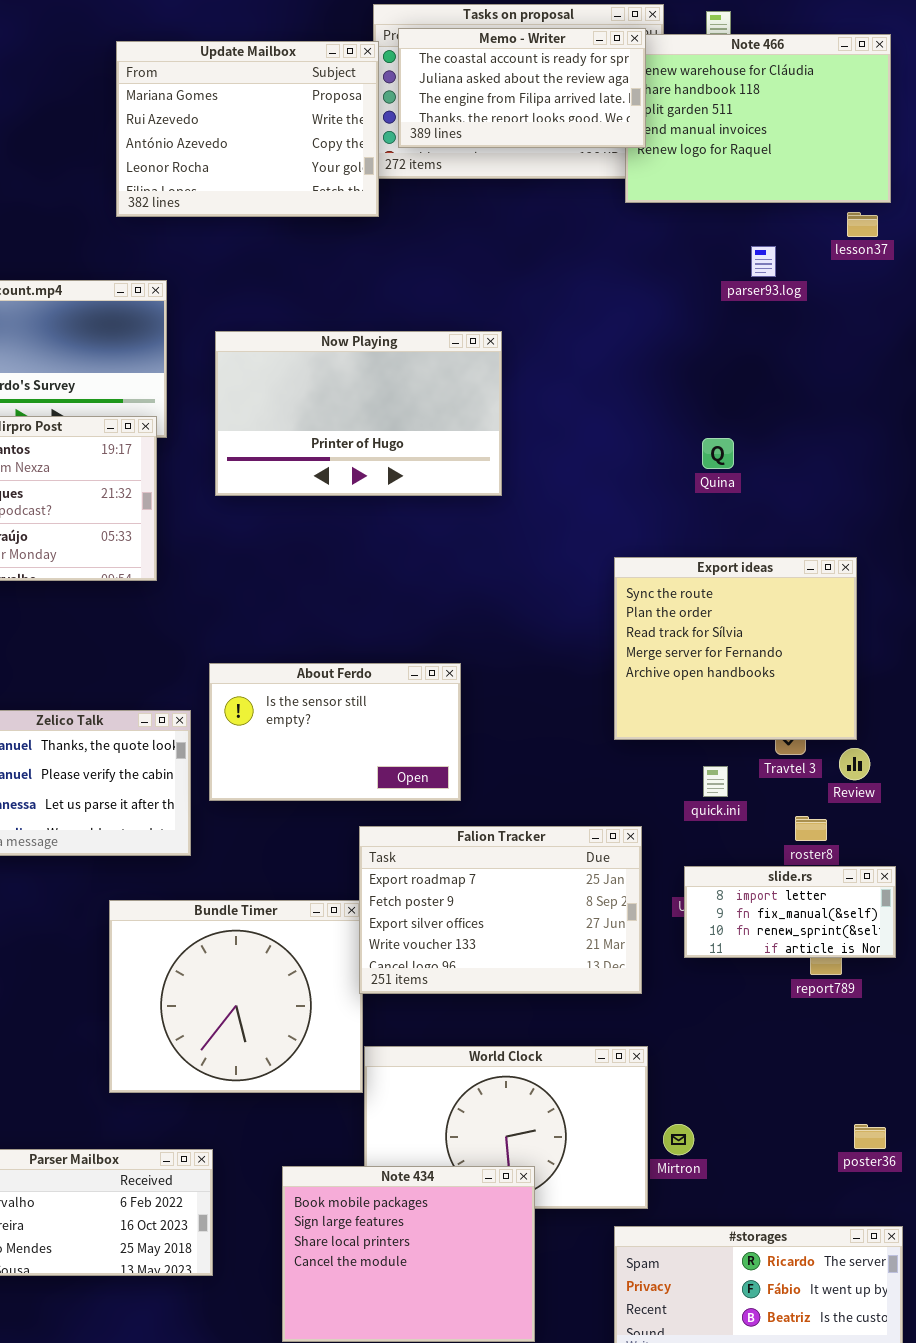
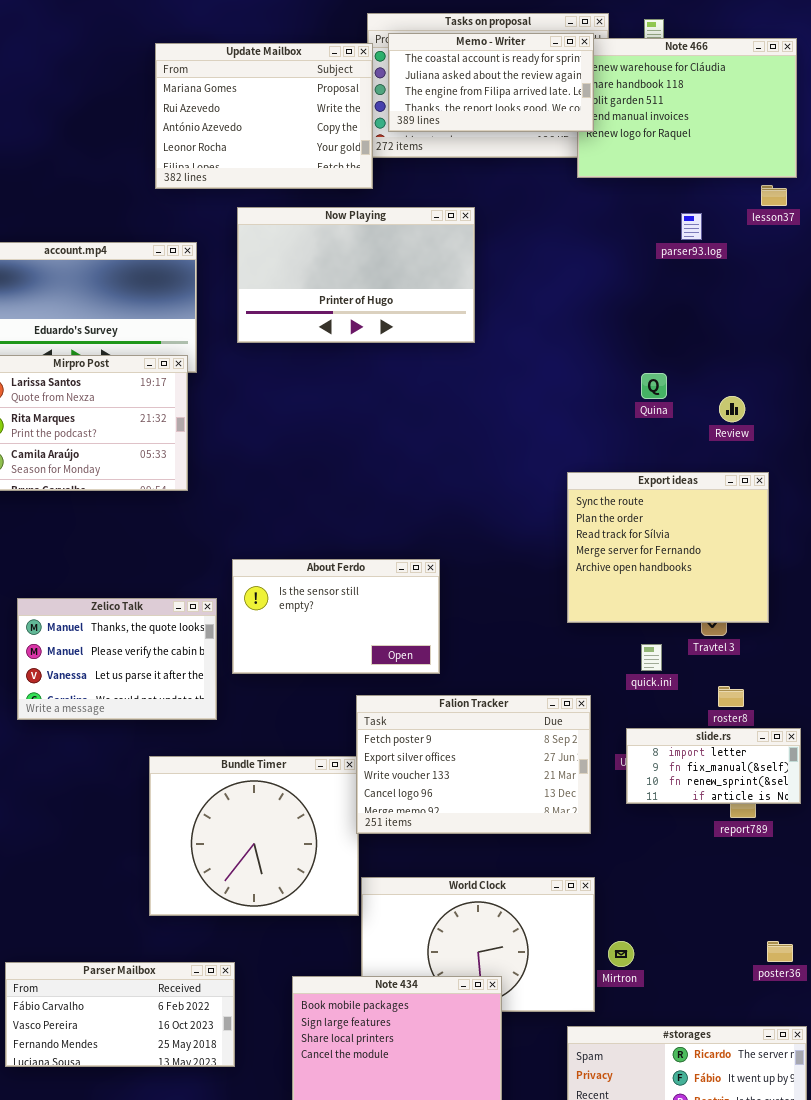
Now Playing: [215,331,502,496] -> [237,207,475,343], moved
Review: [839,748,870,780] -> [719,396,745,422], moved
Falion Tracker: [359,826,642,994] -> [356,695,591,834], scrolled down 1 row

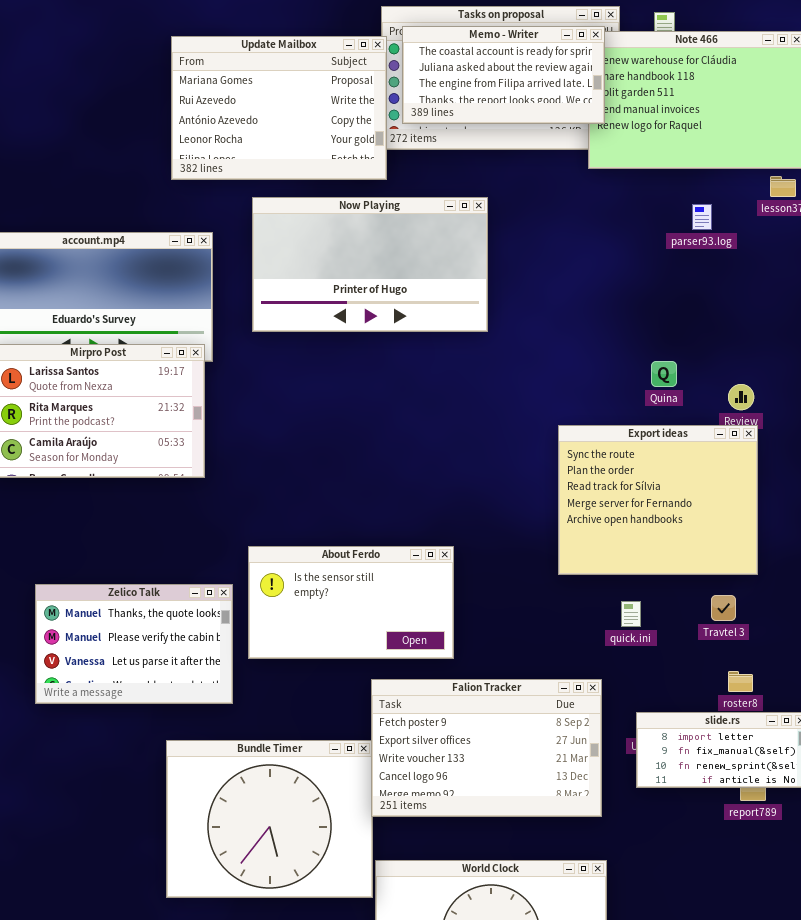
Export ideas: [567,472,769,623] -> [558,425,758,575], moved
quick.ini: [641,644,662,671] -> [621,601,641,627], moved

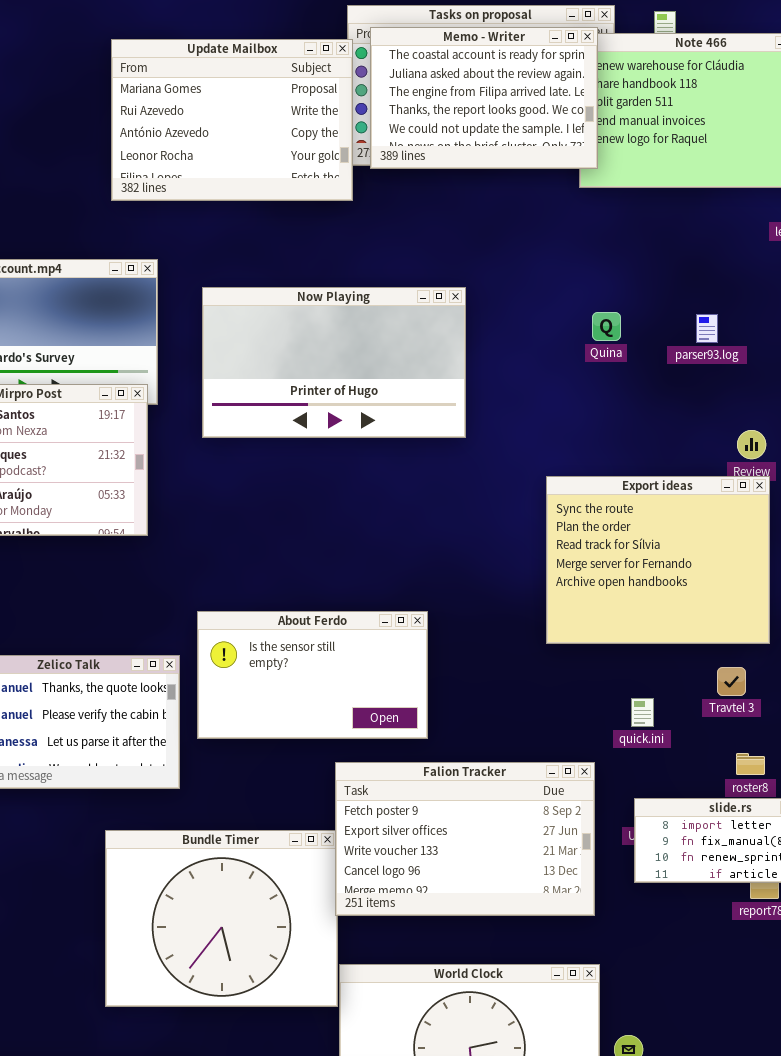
Memo - Writer: [402,26,605,124] -> [370,27,598,169], resized
Now Playing: [252,197,488,332] -> [202,287,466,438], moved
parser93.log: [692,204,712,230] -> [696,314,718,343], moved
Quina: [651,361,677,387] -> [592,312,621,341], moved
quick.ini: [621,601,641,627] -> [631,698,654,727], moved

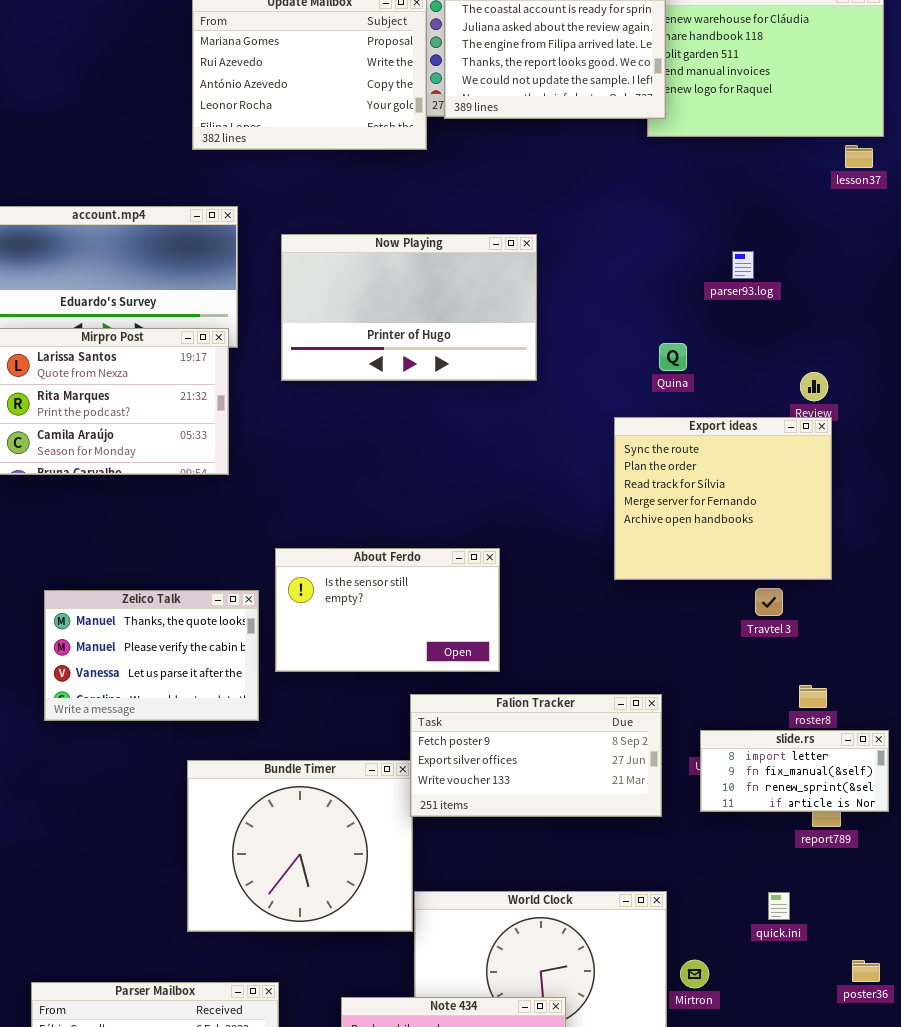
Quina: [592,312,621,341] -> [659,343,687,371], moved
parser93.log: [696,314,718,343] -> [732,251,754,279], moved
Travtel 3: [717,667,746,696] -> [755,588,783,616], moved
quick.ini: [631,698,654,727] -> [768,892,790,920], moved
Falion Tracker: [335,762,595,916] -> [410,694,662,817], resized

